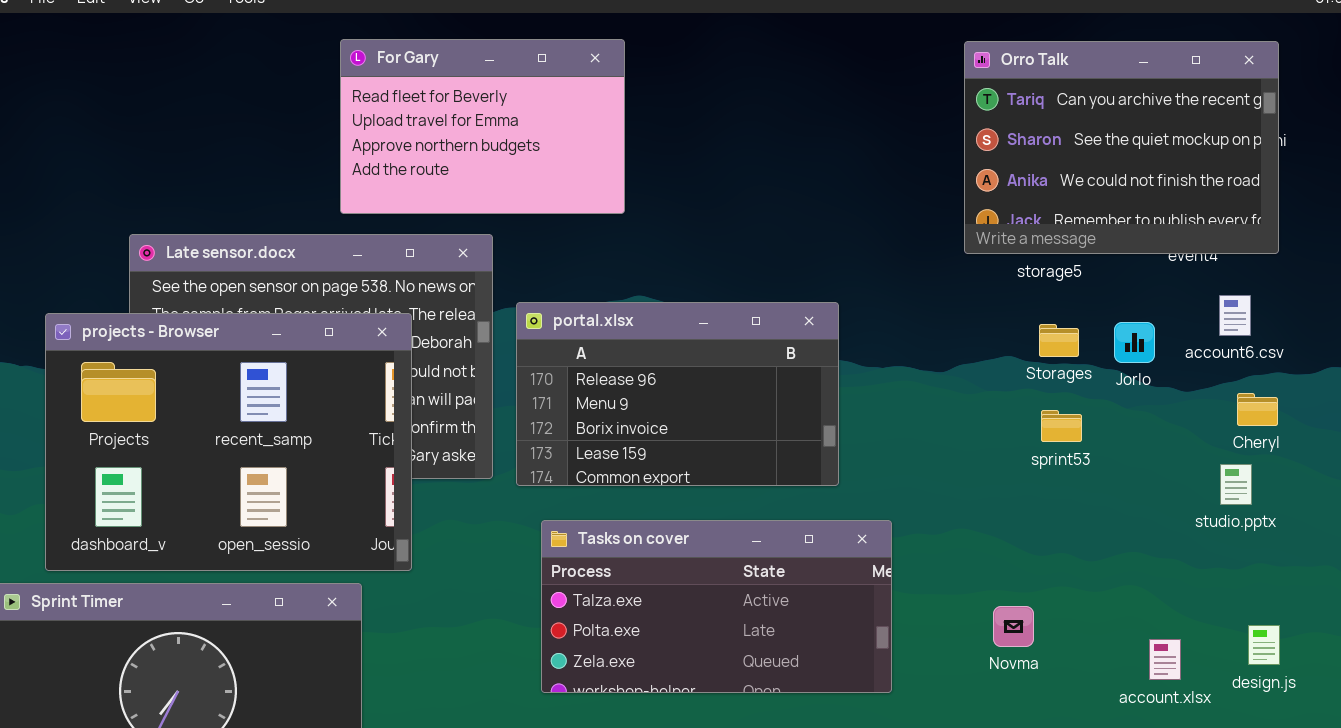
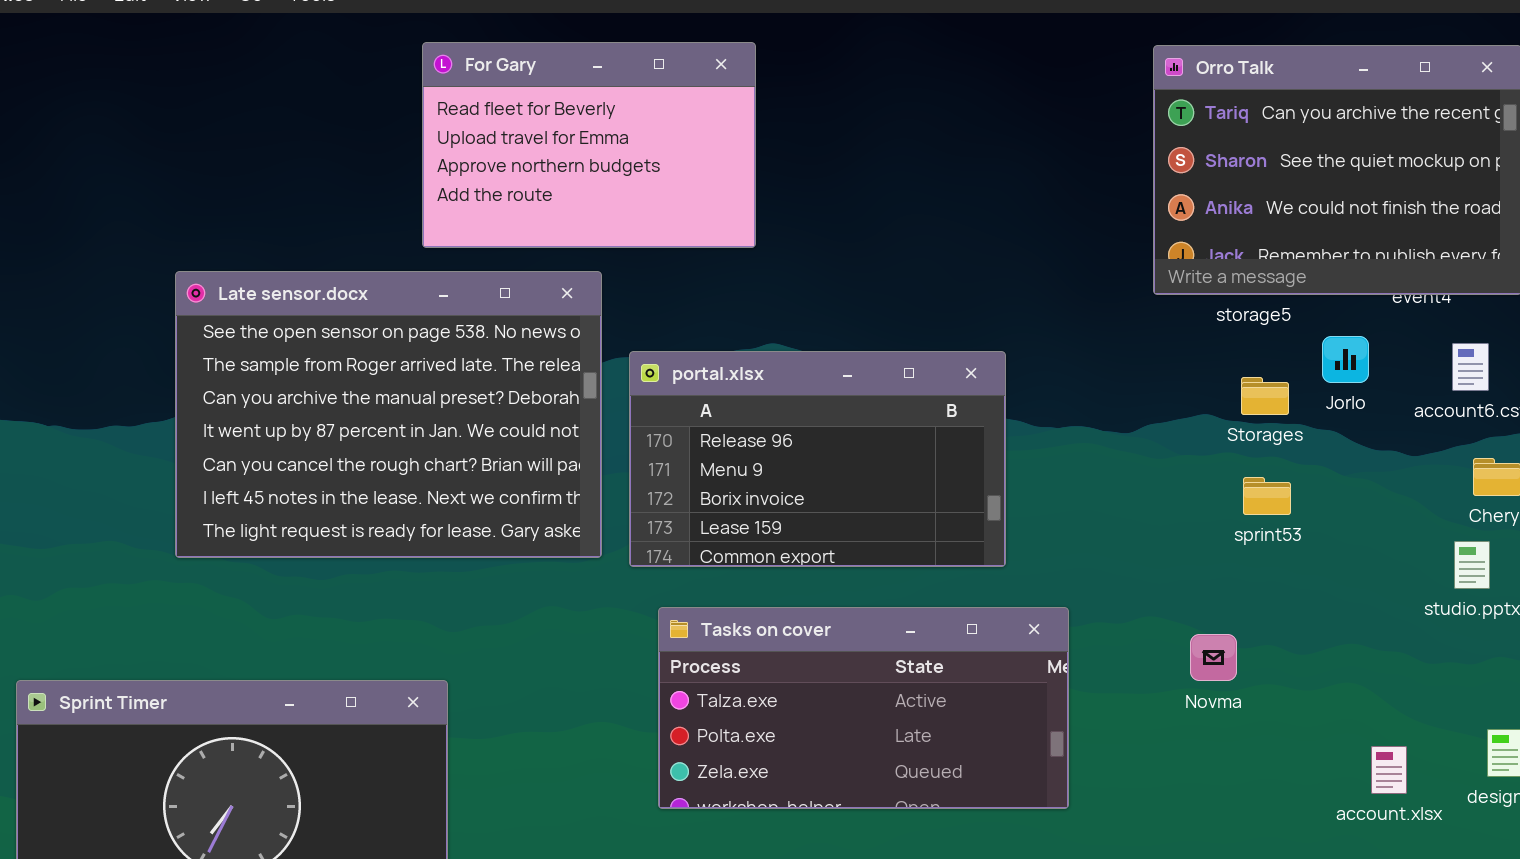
projects - Browser: [45,313,412,571] -> none, closed
Jorlo: [1114,322,1155,363] -> [1322,336,1369,383], moved
Novma: [993,606,1034,647] -> [1190,634,1237,681], moved

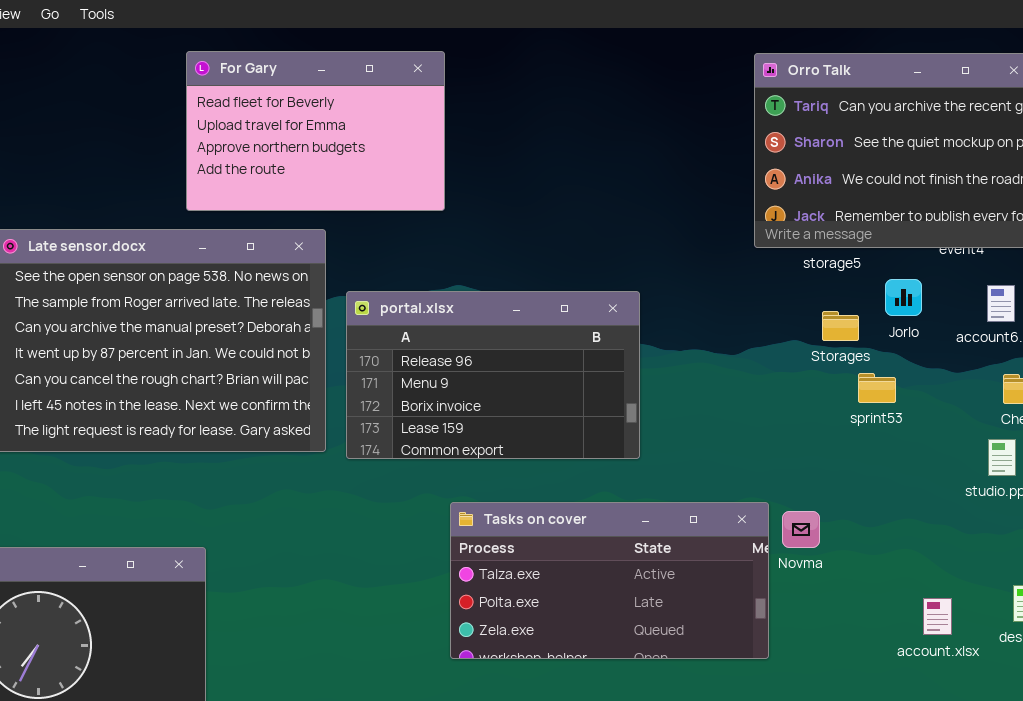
sprint53: [1243,477,1291,515] -> [858,373,896,403], moved
Tasks on cover: [658,607,1069,809] -> [450,502,769,659], moved

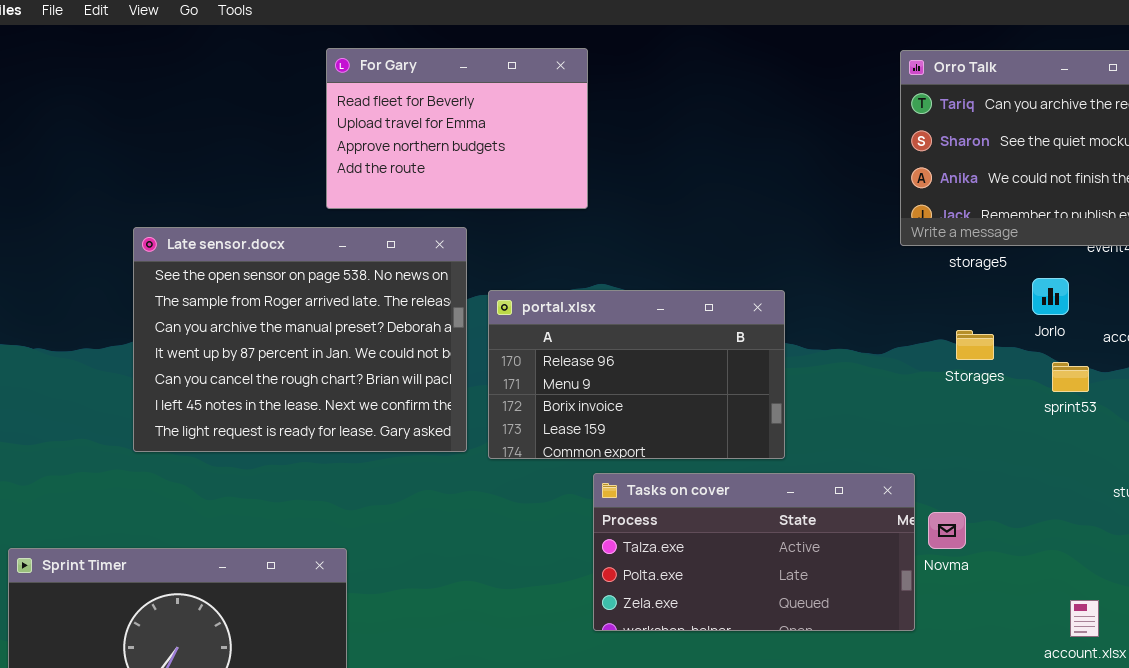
Storages: [822,311,859,341] -> [956,330,994,360], moved
sprint53: [858,373,896,403] -> [1052,362,1089,392], moved
Tasks on cover: [450,502,769,659] -> [593,473,915,631], moved

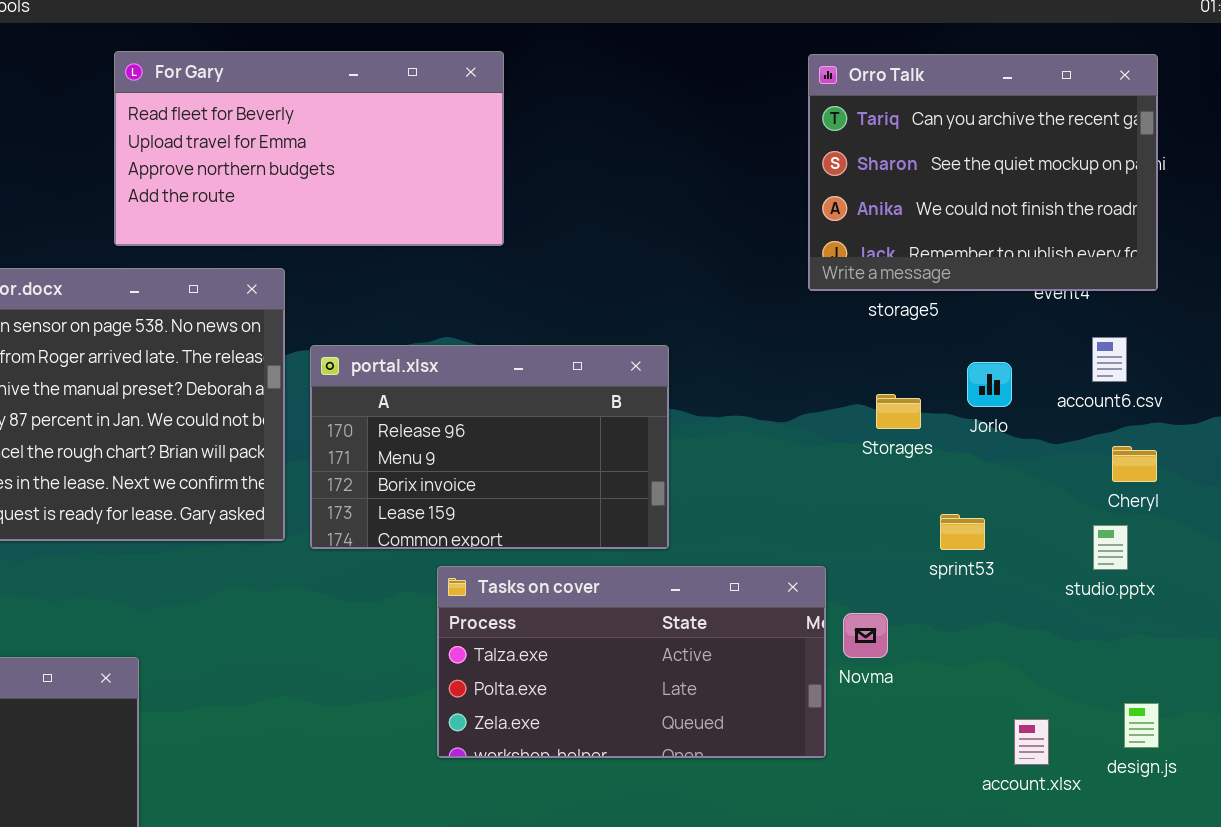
For Gary: [326,48,588,209] -> [114,51,504,246], resized
Jorlo: [1032,278,1069,315] -> [967,362,1012,407], moved
sprint53: [1052,362,1089,392] -> [940,514,985,550], moved

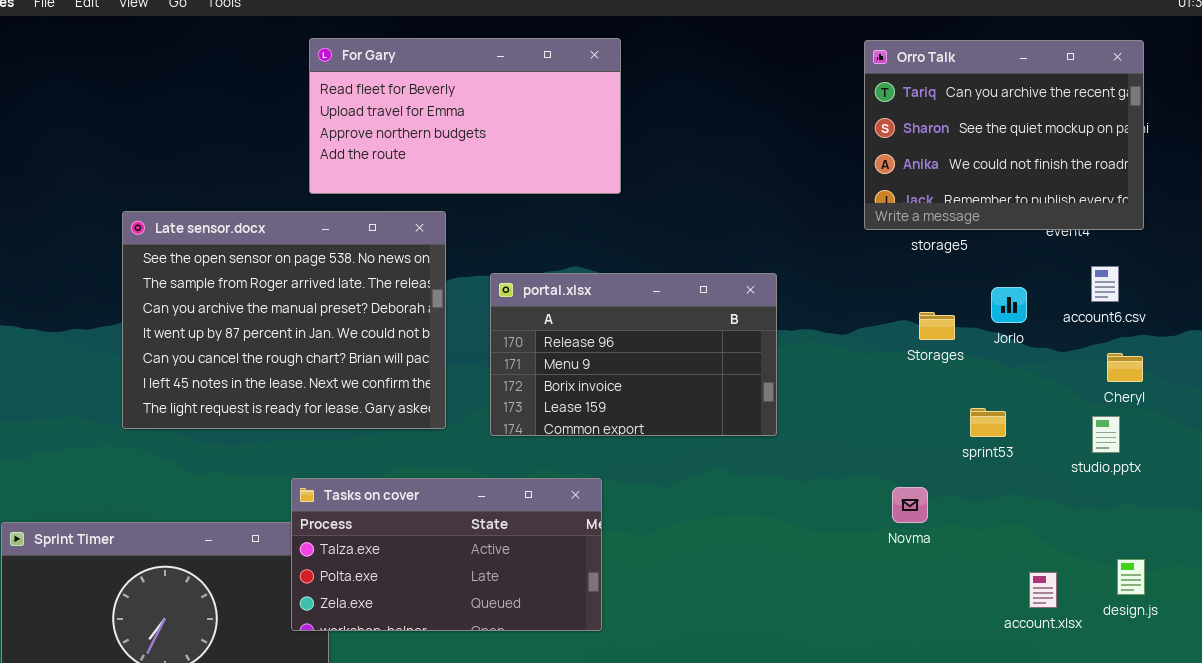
portal.xlsx: [310,345,669,549] -> [490,273,777,436], moved
Tasks on cover: [437,566,826,758] -> [291,478,602,631], moved

